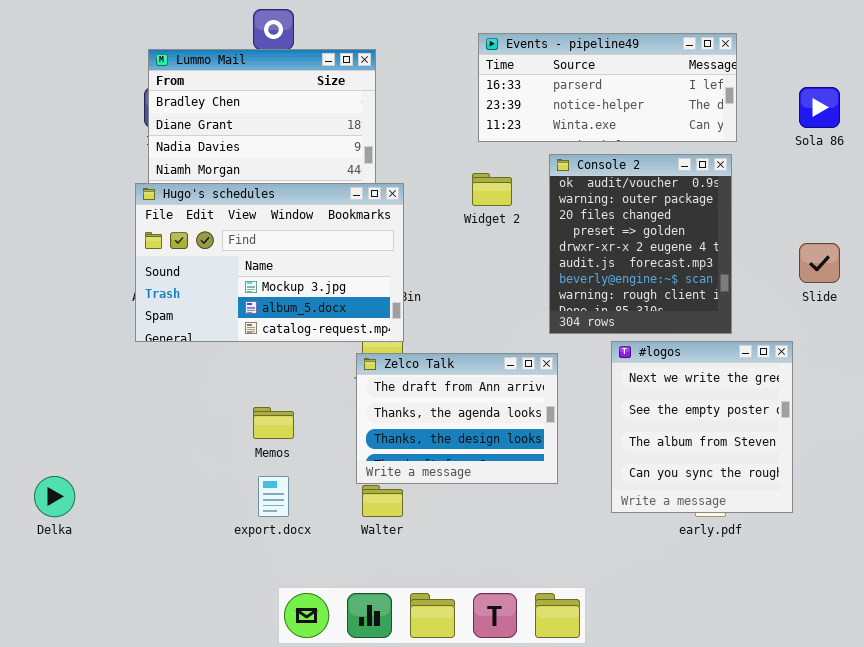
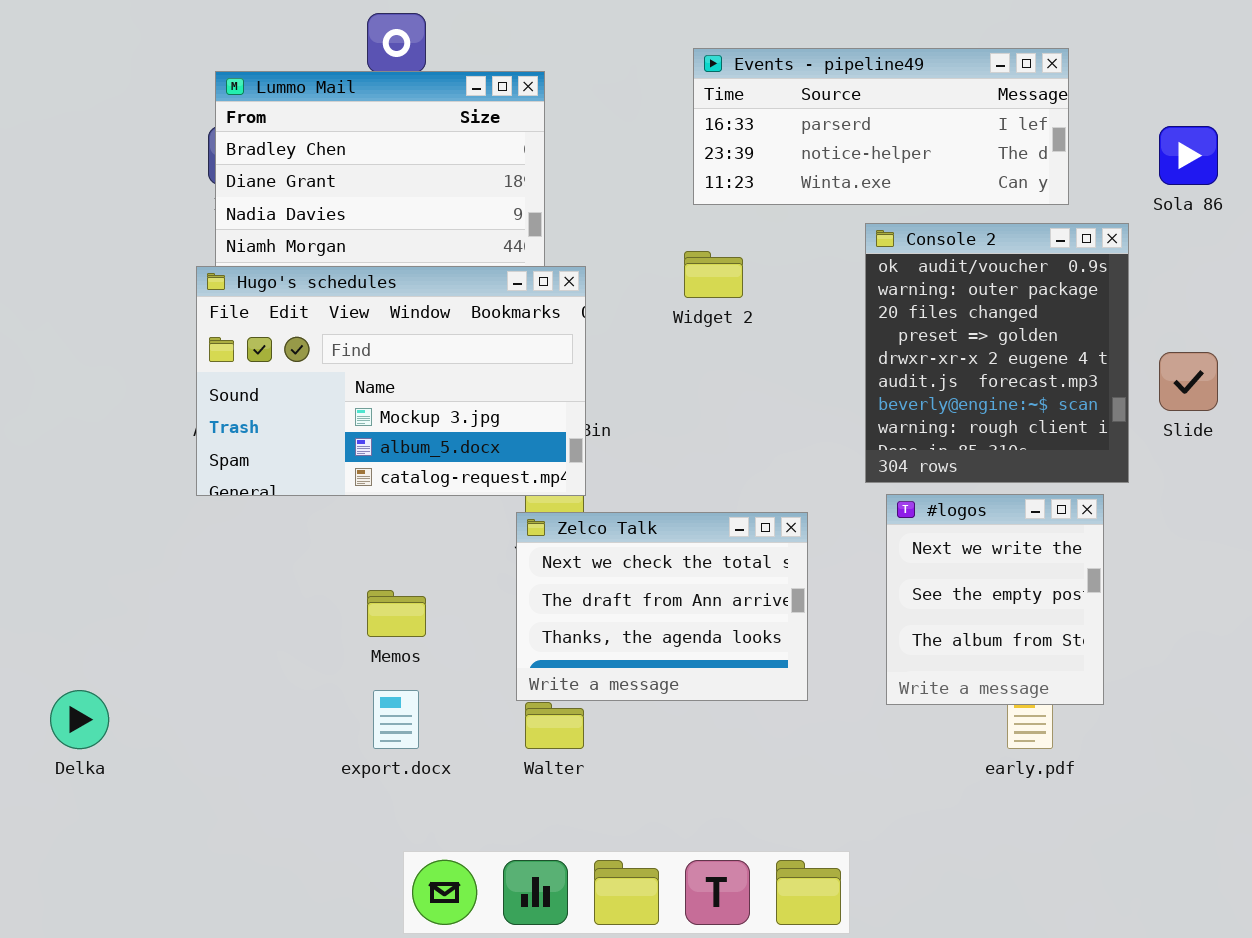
Console 2: [549,154,732,334] -> [865,223,1129,483], moved
#logos: [611,341,793,513] -> [886,494,1104,705], resized
Zelco Talk: [356,353,558,484] -> [516,512,808,701], scrolled up 1 row

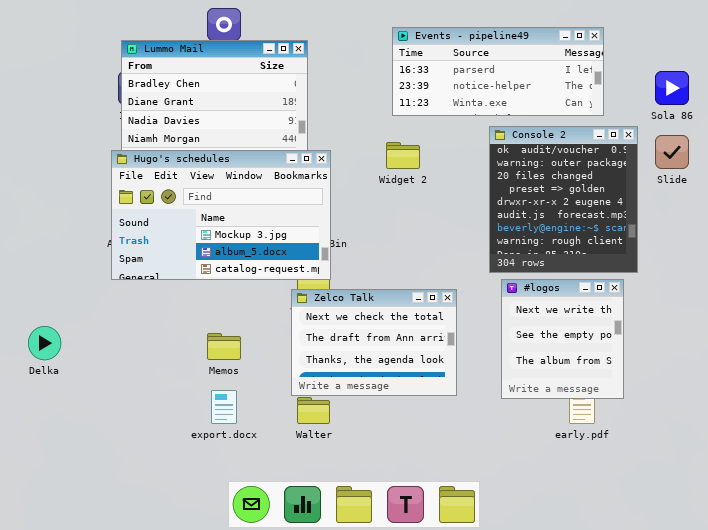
Slide: [1159,352,1218,411] -> [655,135,689,169], moved
Delka: [50,690,109,749] -> [28,326,61,360], moved

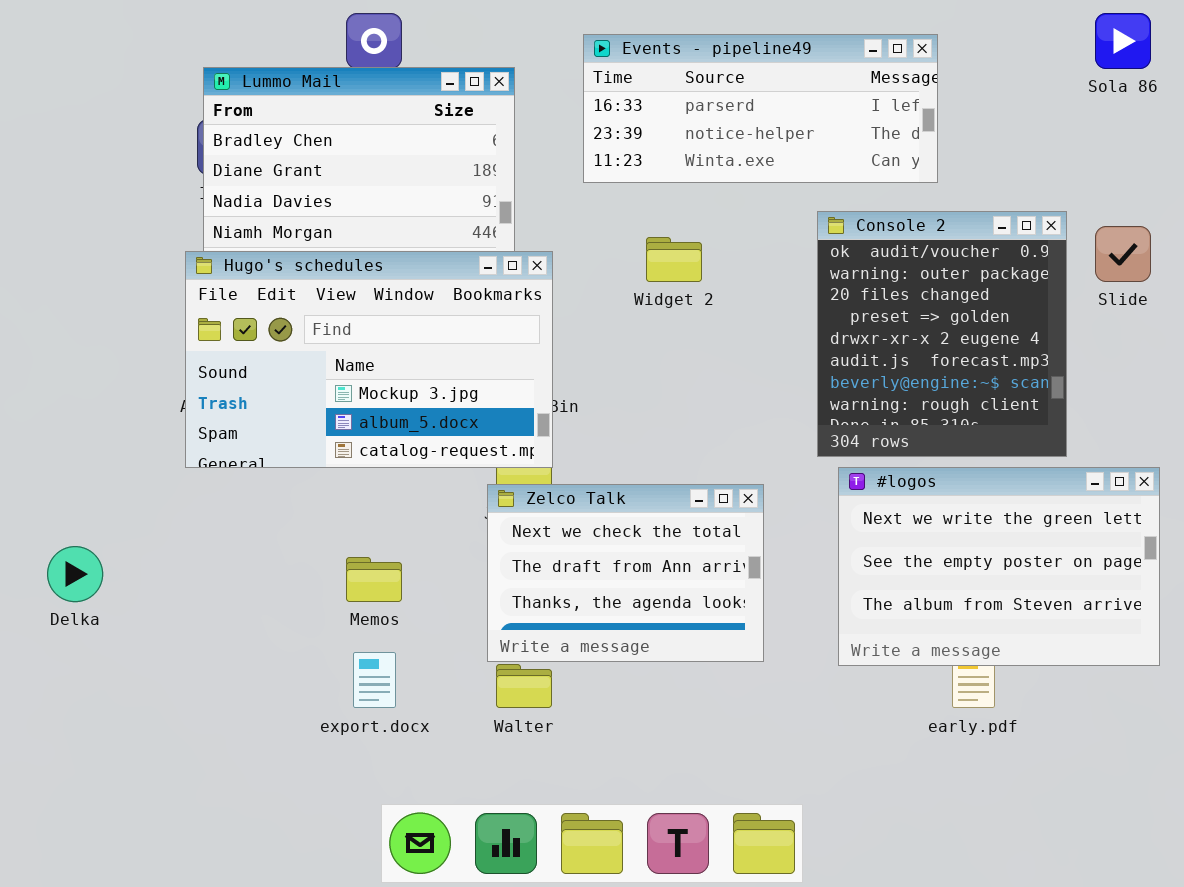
Events - pipeline49: [392,27,604,116] -> [583,34,938,183], moved
Sola 86: [655,71,689,105] -> [1095,13,1151,69], moved
#logos: [501,279,624,399] -> [838,467,1160,666], resized

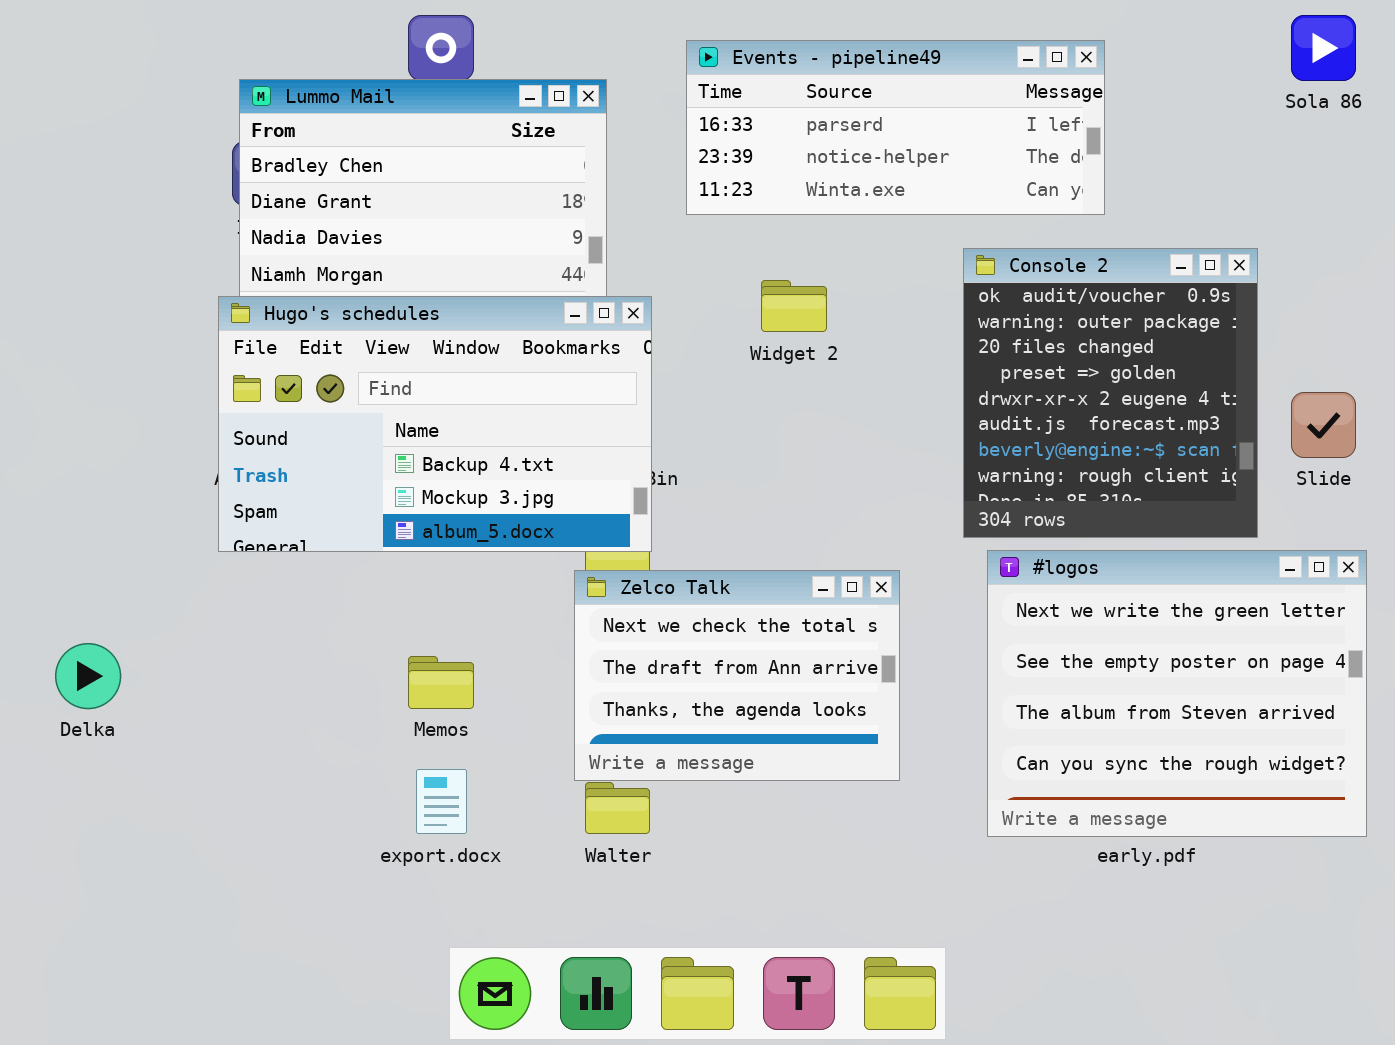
Slide: [1095,226,1151,282] -> [1291,392,1356,458], moved
Hugo's schedules: [185,251,553,468] -> [218,296,652,552], scrolled up 1 row
#logos: [838,467,1160,666] -> [987,550,1367,837], resized

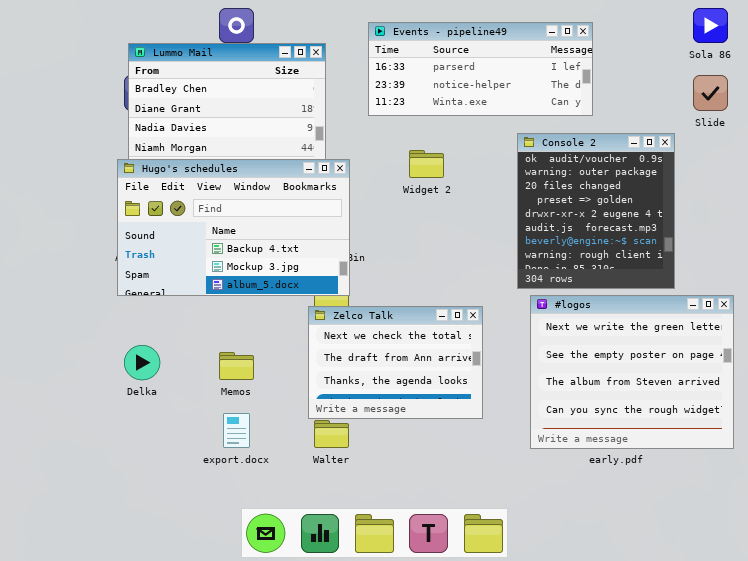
Slide: [1291,392,1356,458] -> [693,75,728,111], moved
Delka: [55,643,121,709] -> [124,345,160,380], moved

